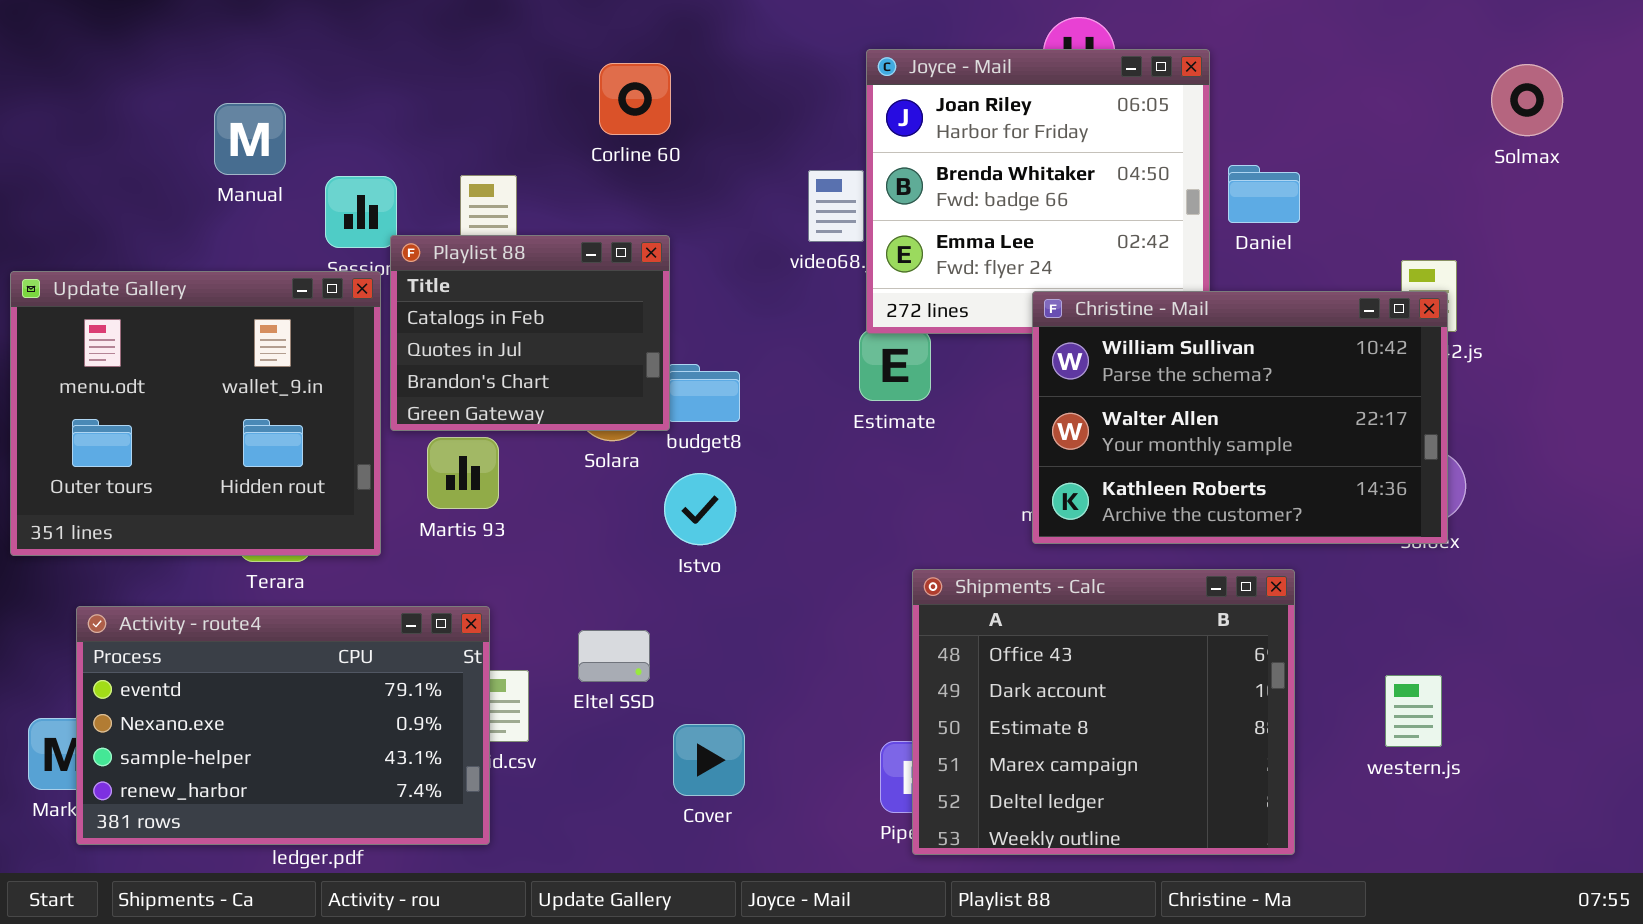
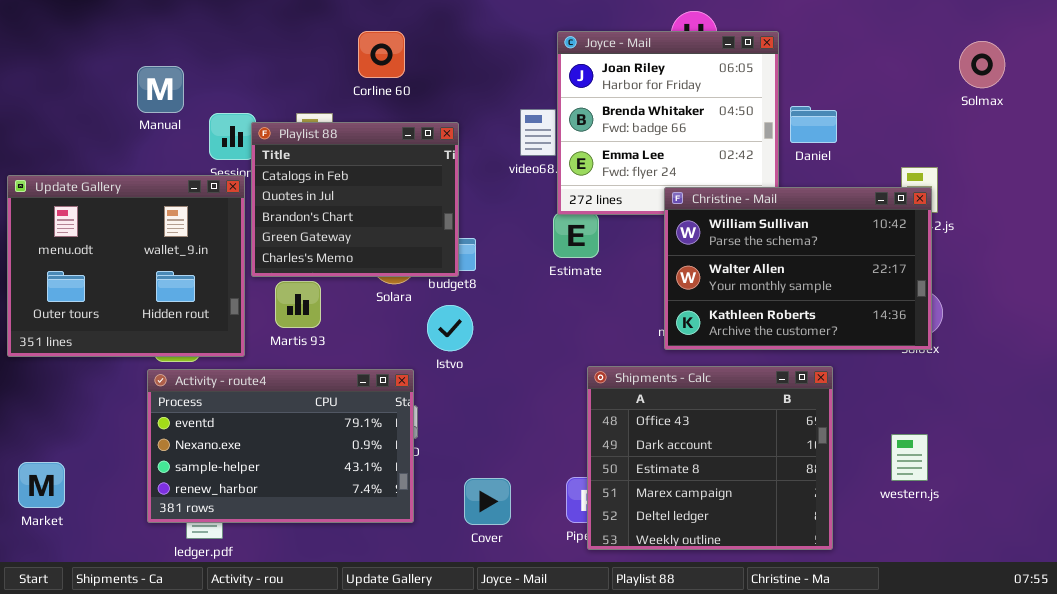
Corline 60: [599,63,671,135] -> [358,31,405,78], moved
Playlist 88: [390,235,670,431] -> [251,122,459,277], resized
Activity - route4: [76,606,490,845] -> [147,369,414,523], moved
Cover: [673,724,745,796] -> [464,478,511,525], moved

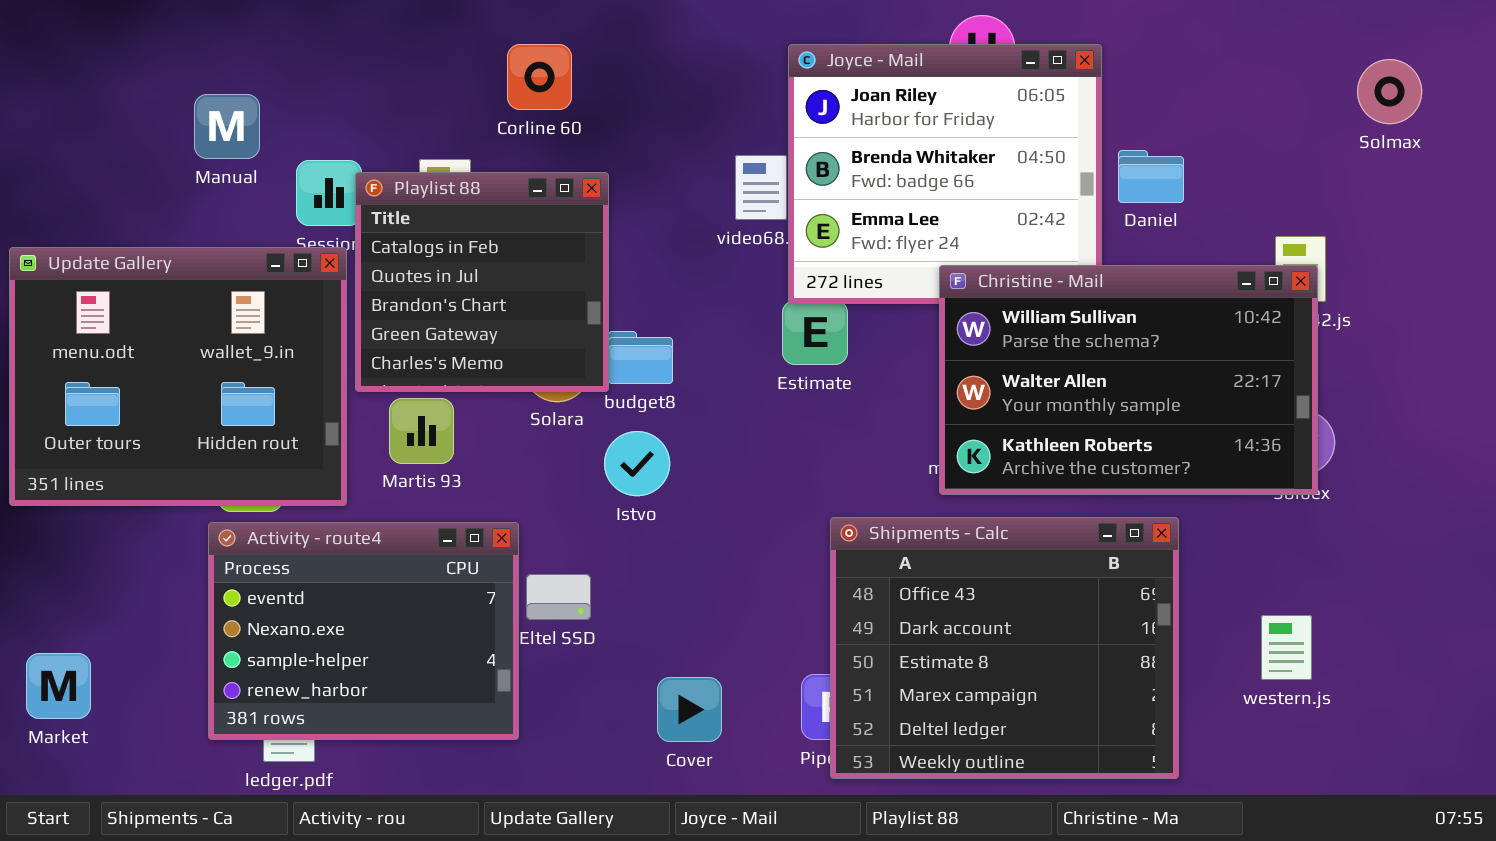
Playlist 88: [251,122,459,277] -> [355,172,609,392], resized
Activity - route4: [147,369,414,523] -> [208,522,519,740], resized

